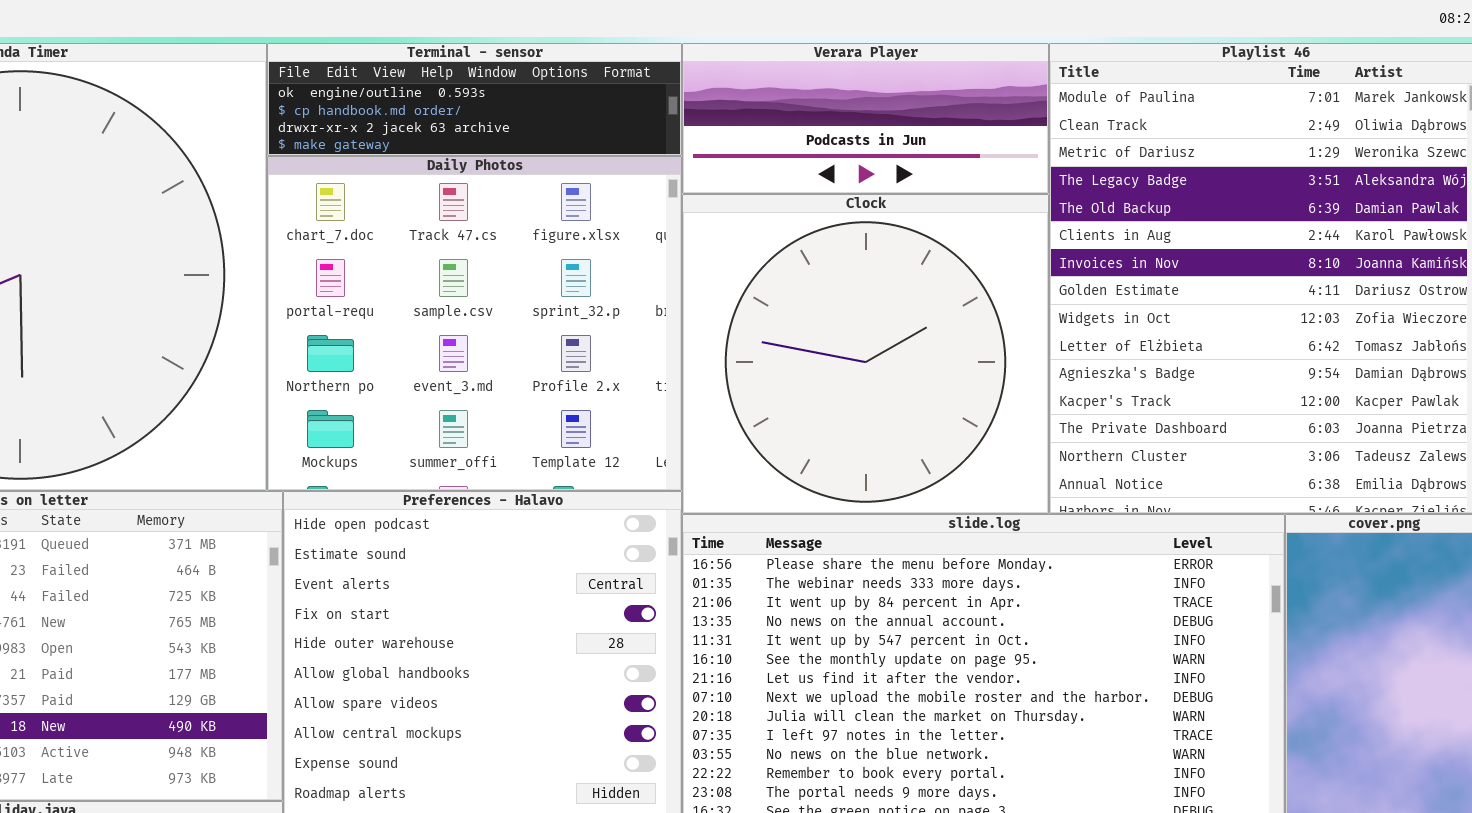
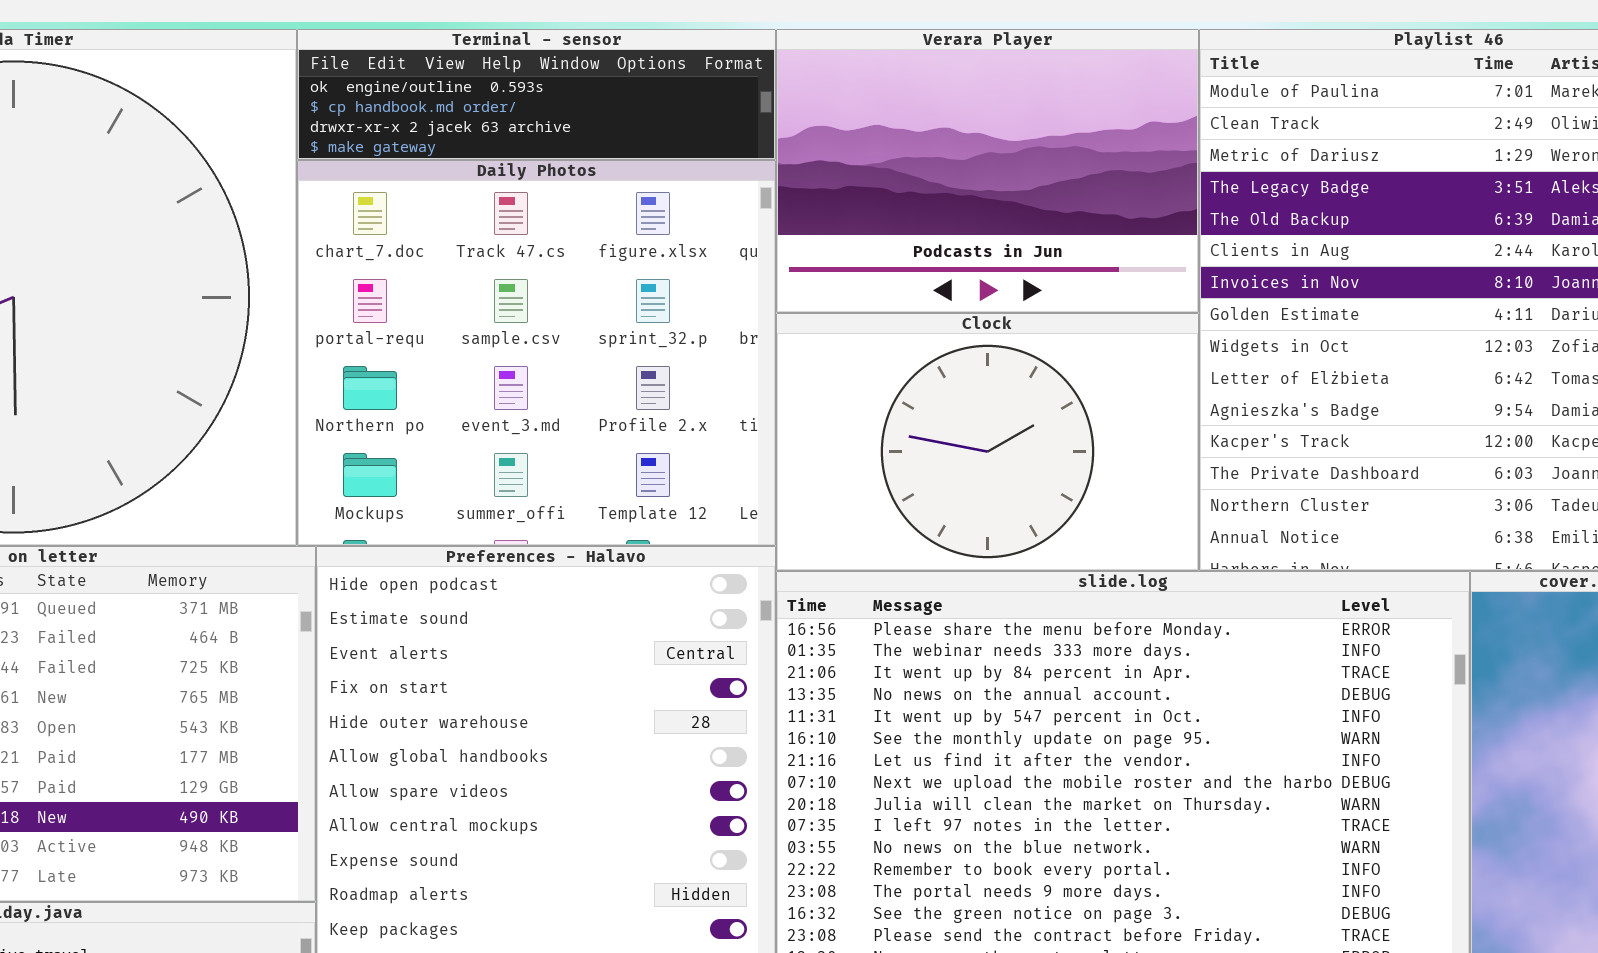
Verara Player: [682,43,1049,194] -> [776,29,1199,313], resized
Clock: [682,194,1049,514] -> [776,313,1199,571], resized

